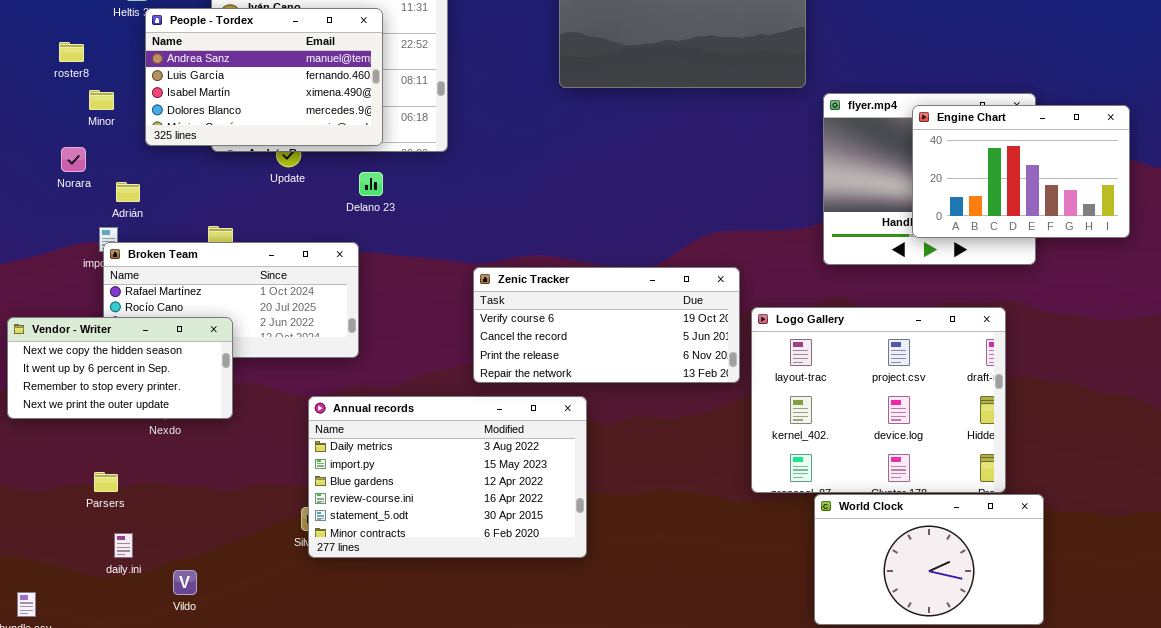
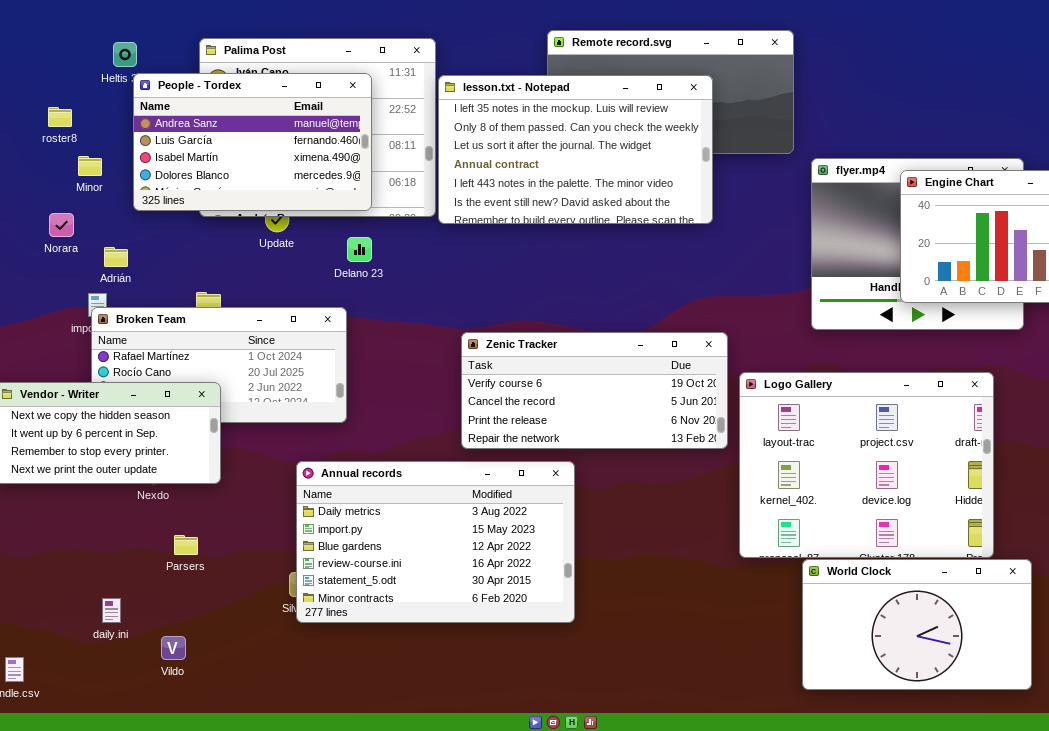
lesson.txt - Notepad: none -> [438,75,713,224], opened
Parsers: [94,472,118,492] -> [174,535,198,555], moved

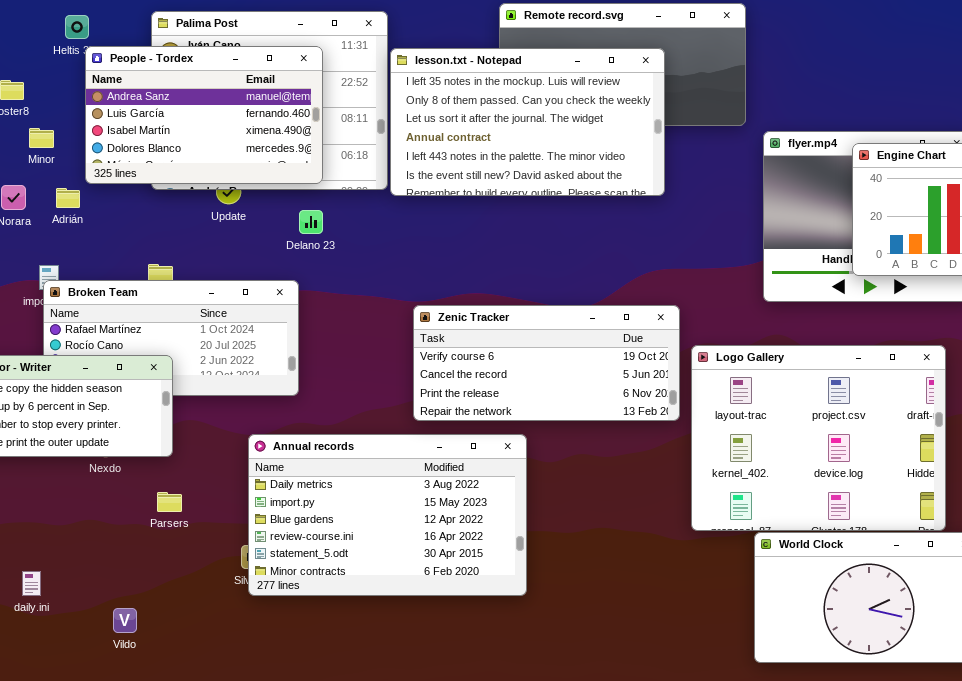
Adrián: [104,247,128,267] -> [56,188,80,208], moved
Parsers: [174,535,198,555] -> [157,492,182,512], moved
daily.ini: [102,598,121,623] -> [22,571,41,596], moved

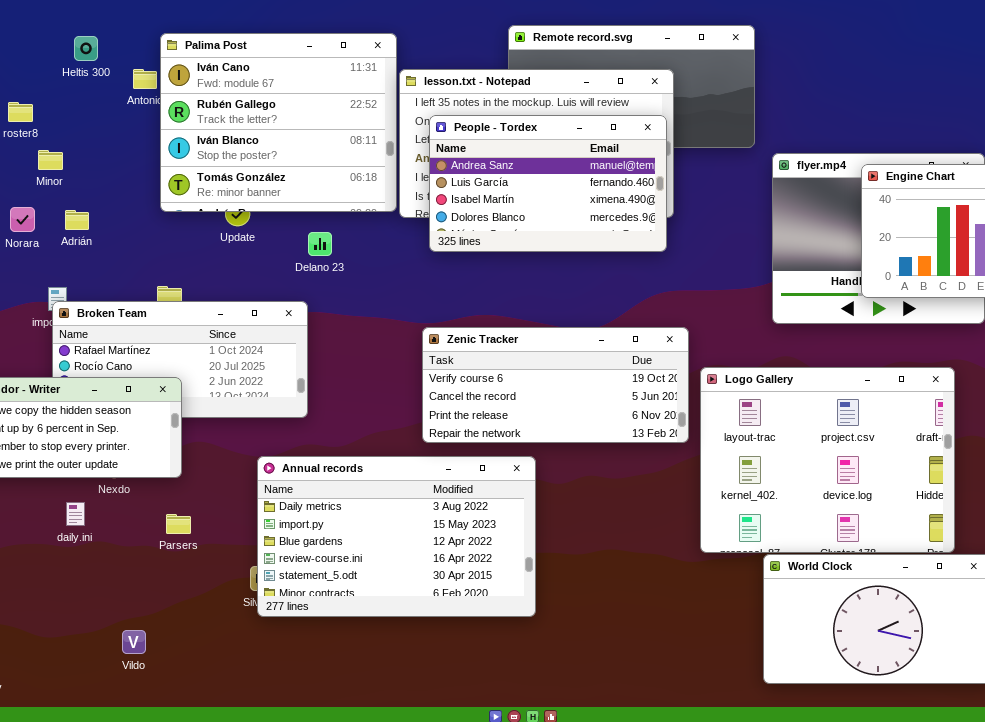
People - Tordex: [85,46,323,184] -> [429,115,667,252], moved
daily.ini: [22,571,41,596] -> [66,502,85,526], moved

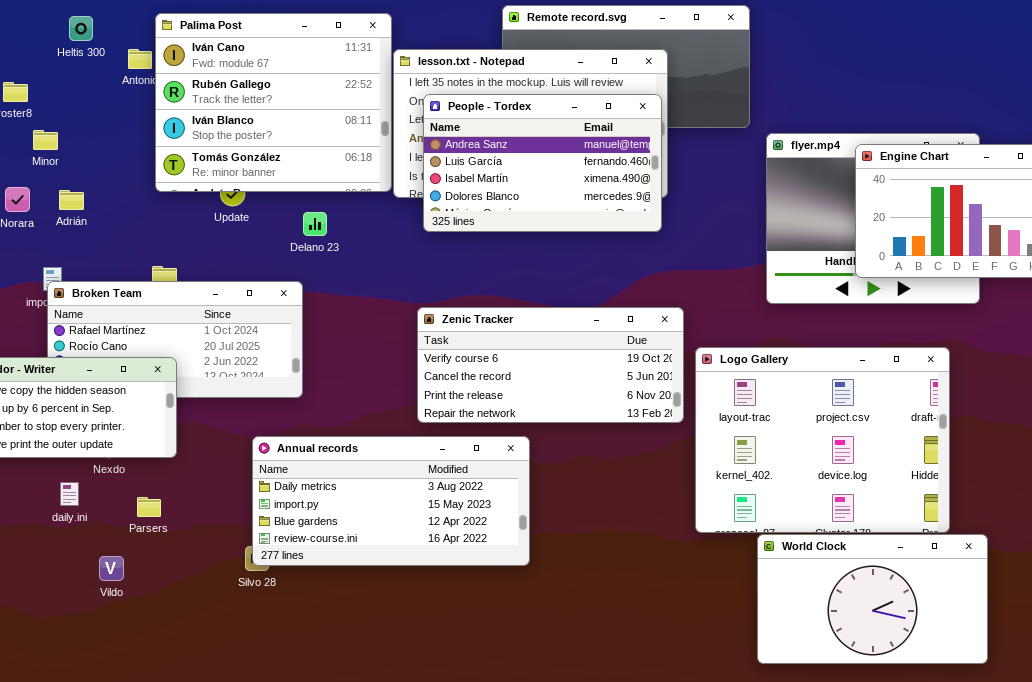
Annual records: [257,456,536,617] -> [252,436,530,566], resized
Parsers: [166,514,191,534] -> [137,497,161,517], moved
Vildo: [122,630,146,654] -> [99,556,124,581], moved

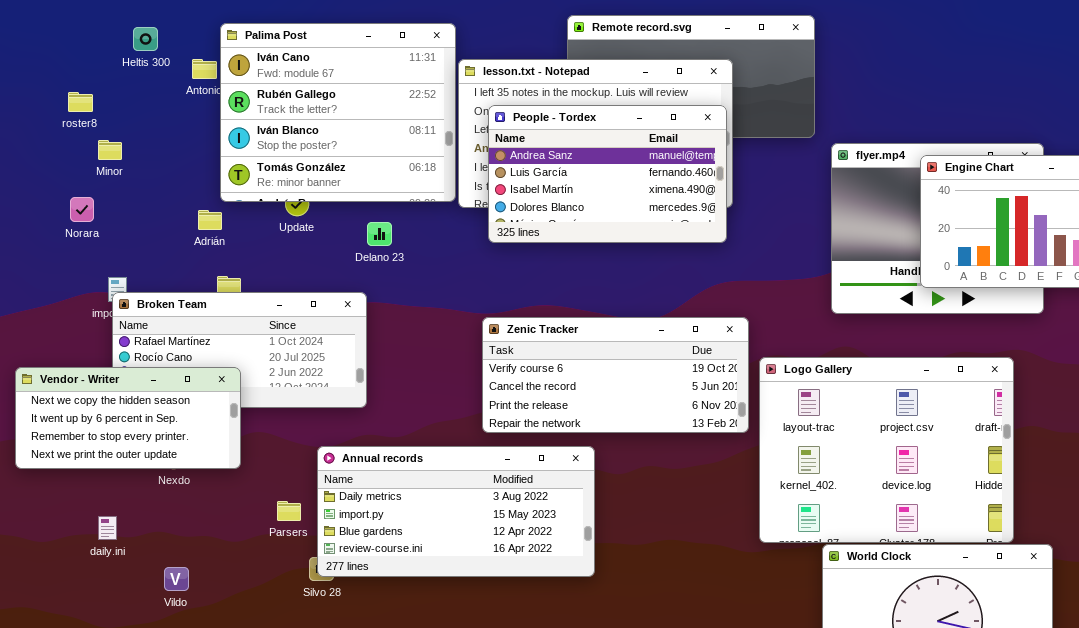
Adrián: [59,190,84,210] -> [198,210,222,230], moved
daily.ini: [60,482,79,506] -> [98,516,117,540], moved
Parsers: [137,497,161,517] -> [277,501,301,521], moved

